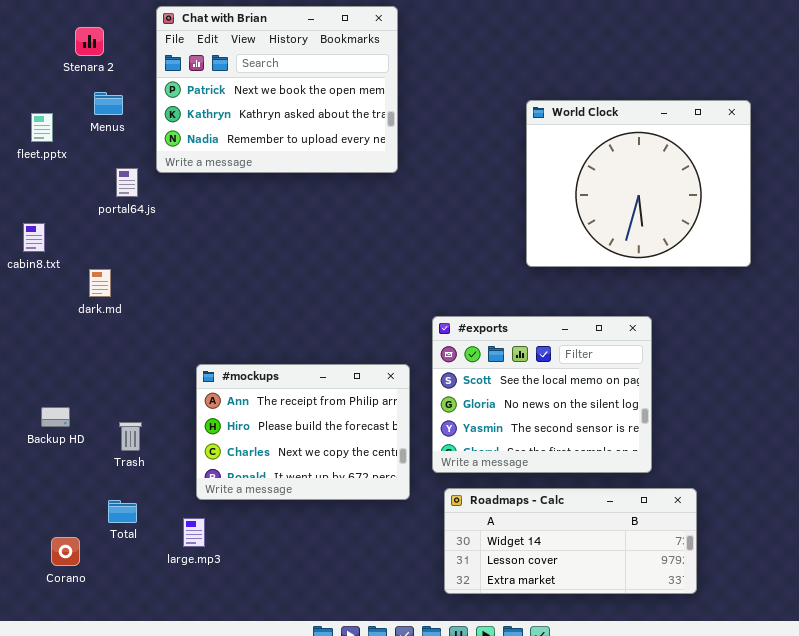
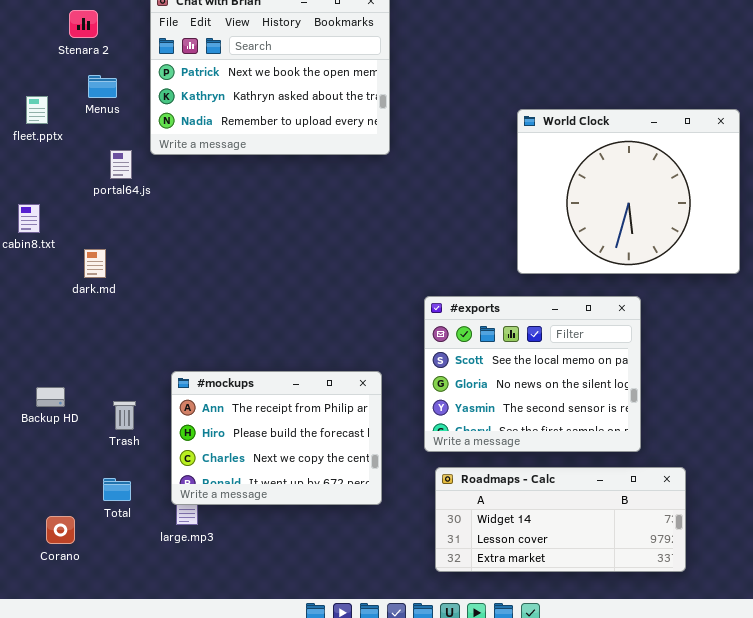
World Clock: [526,100,751,267] -> [517,109,740,274], moved
#mockups: [196,364,410,500] -> [171,371,382,505], moved

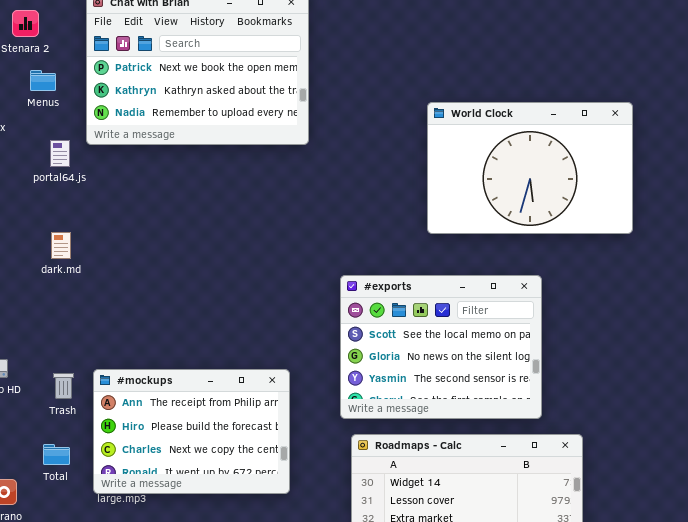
World Clock: [517,109,740,274] -> [427,102,633,234], resized
dark.md: [84,249,106,278] -> [51,232,71,259], moved
#mockups: [171,371,382,505] -> [93,369,290,494], moved

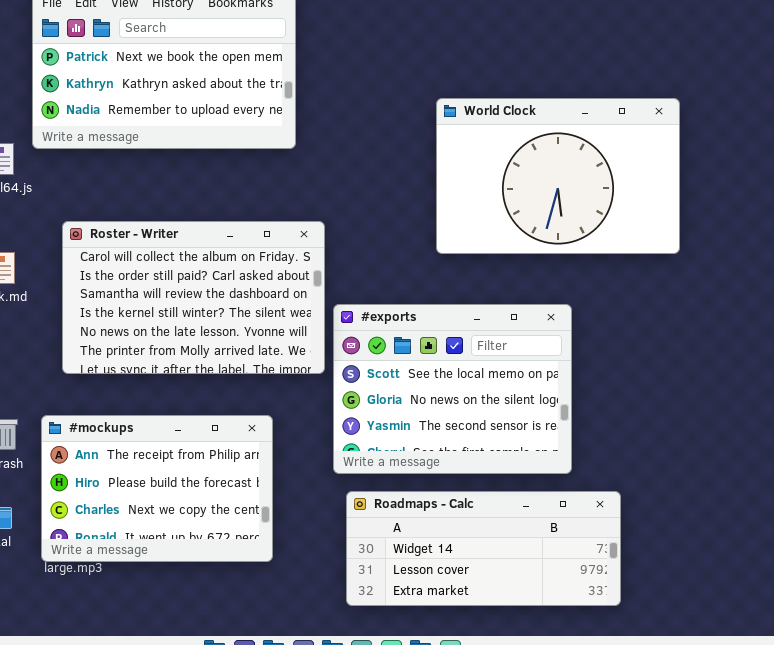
Roster - Writer: none -> [62,221,325,374], opened

